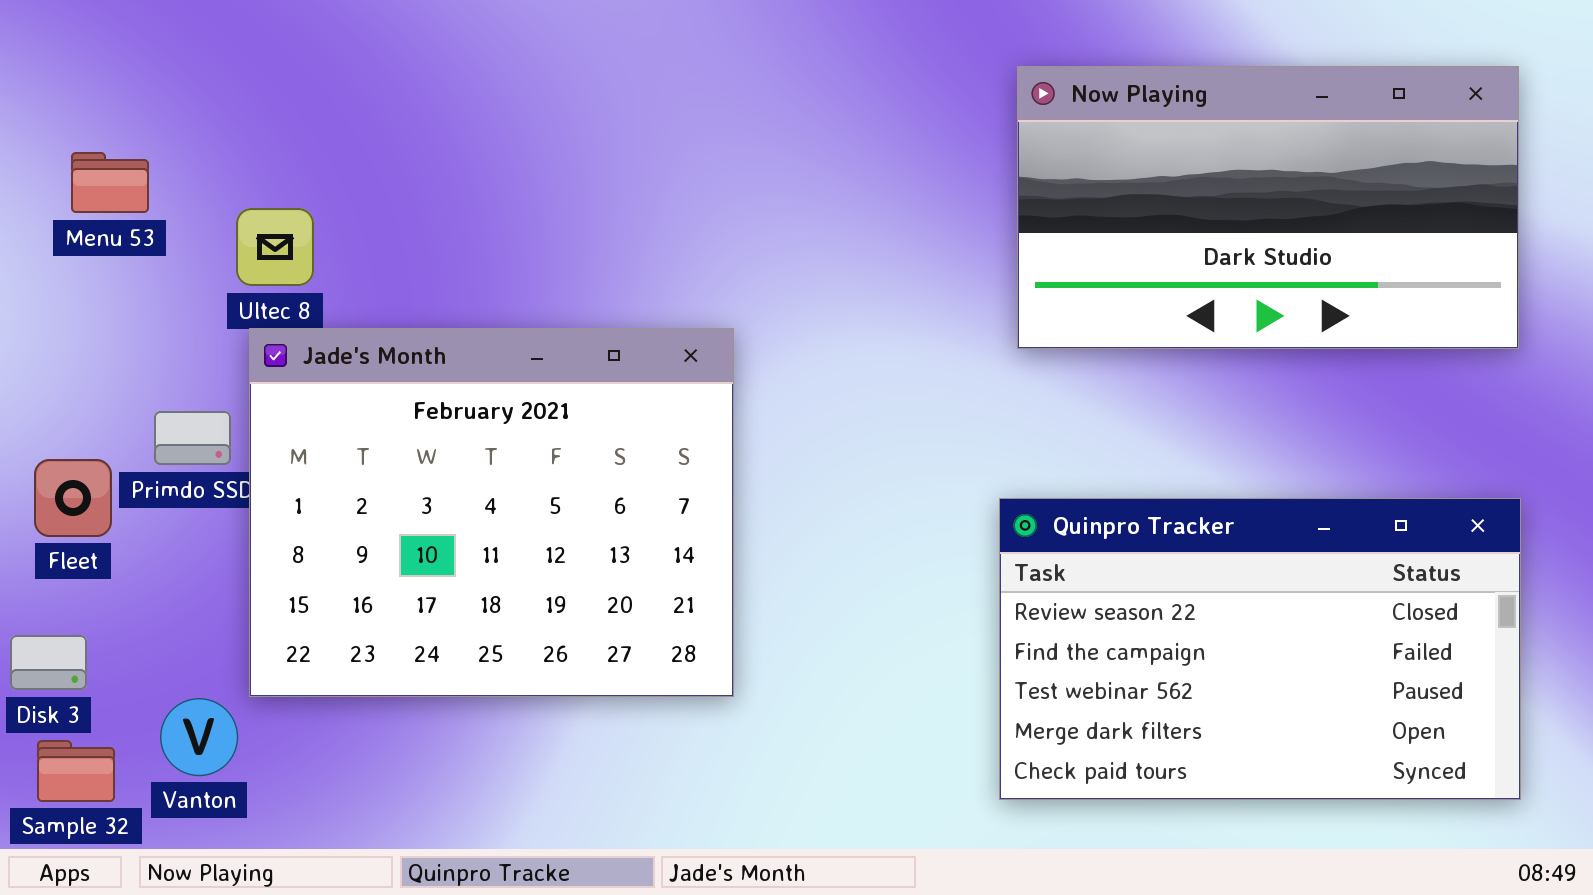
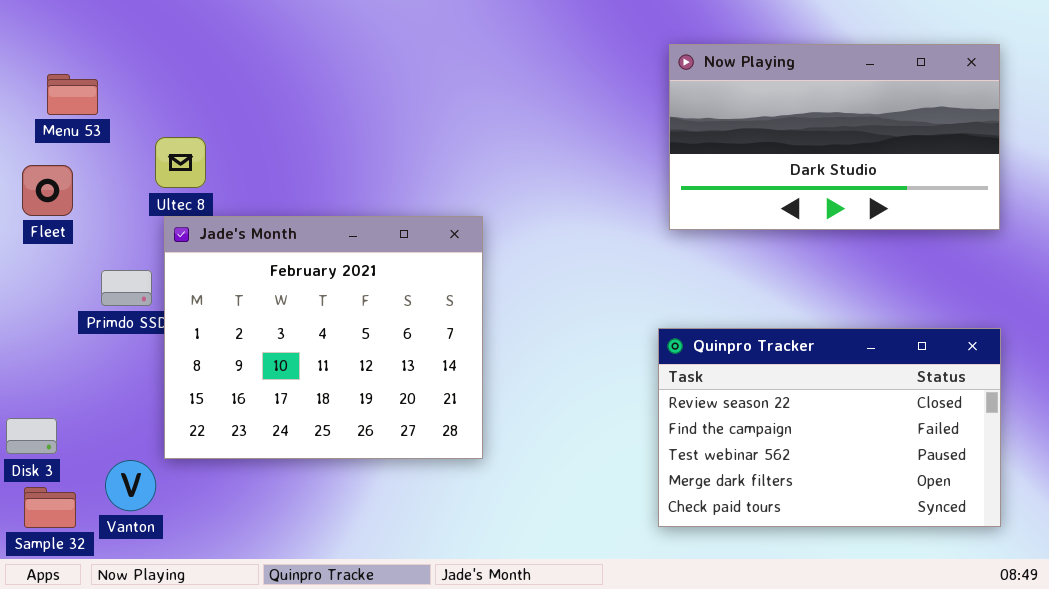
Menu 53: [71,152,149,213] -> [47,74,98,115], moved
Fleet: [34,459,112,537] -> [22,165,73,216], moved

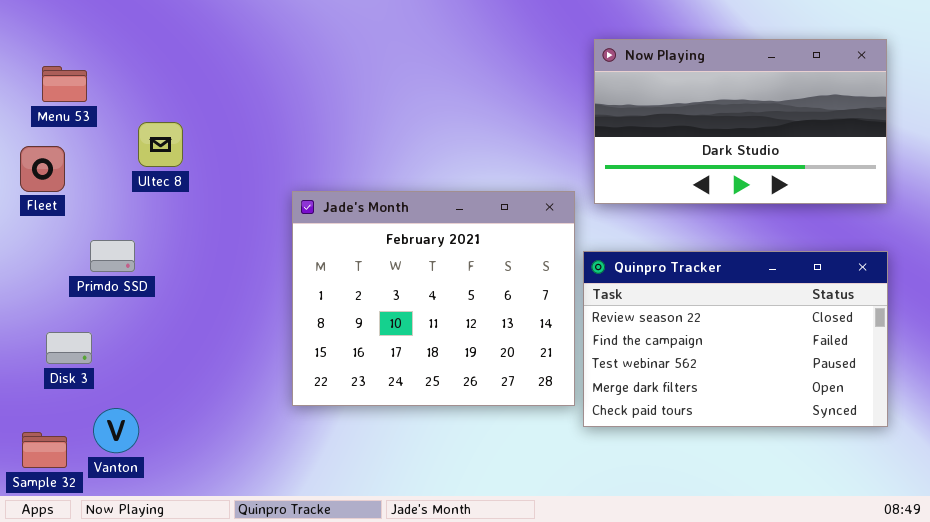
Jade's Month: [164,216,483,459] -> [292,191,575,406], moved
Quinpro Tracker: [658,328,1001,527] -> [583,251,888,427], moved
Disk 3: [6,418,57,454] -> [46,332,92,364], moved

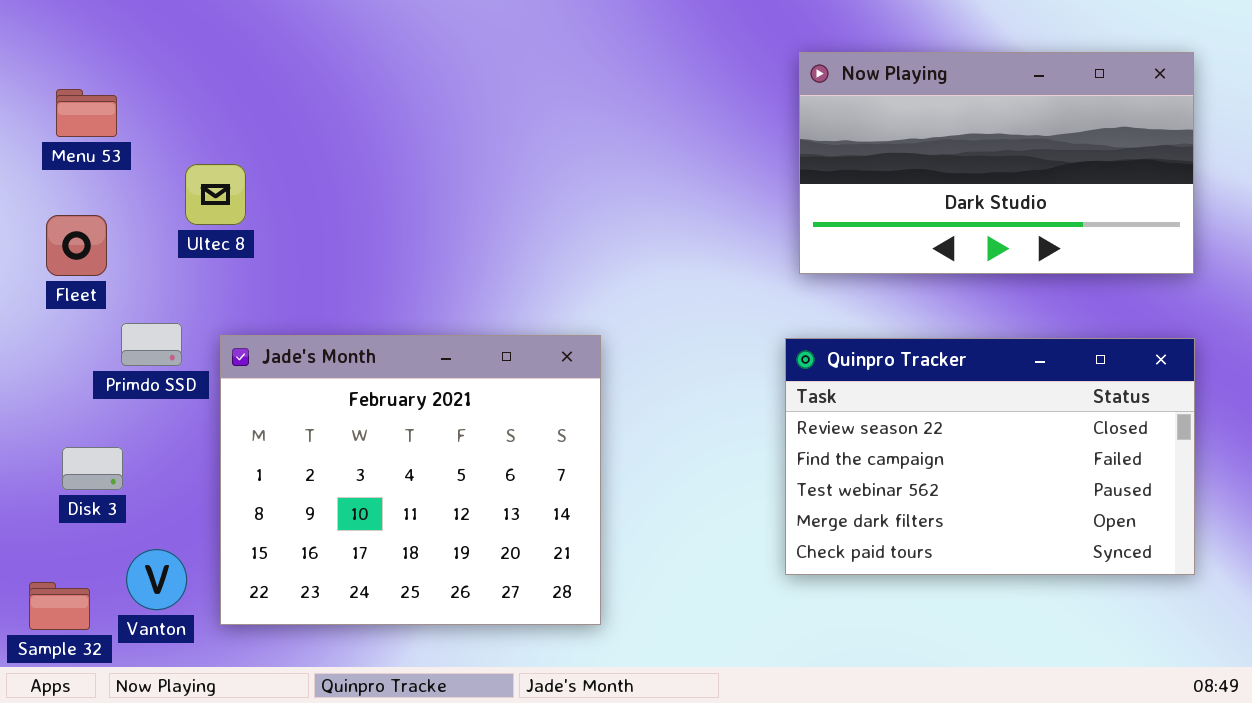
Fleet: [20,146,65,192] -> [46,215,107,276], moved
Jade's Month: [292,191,575,406] -> [220,335,601,625], moved

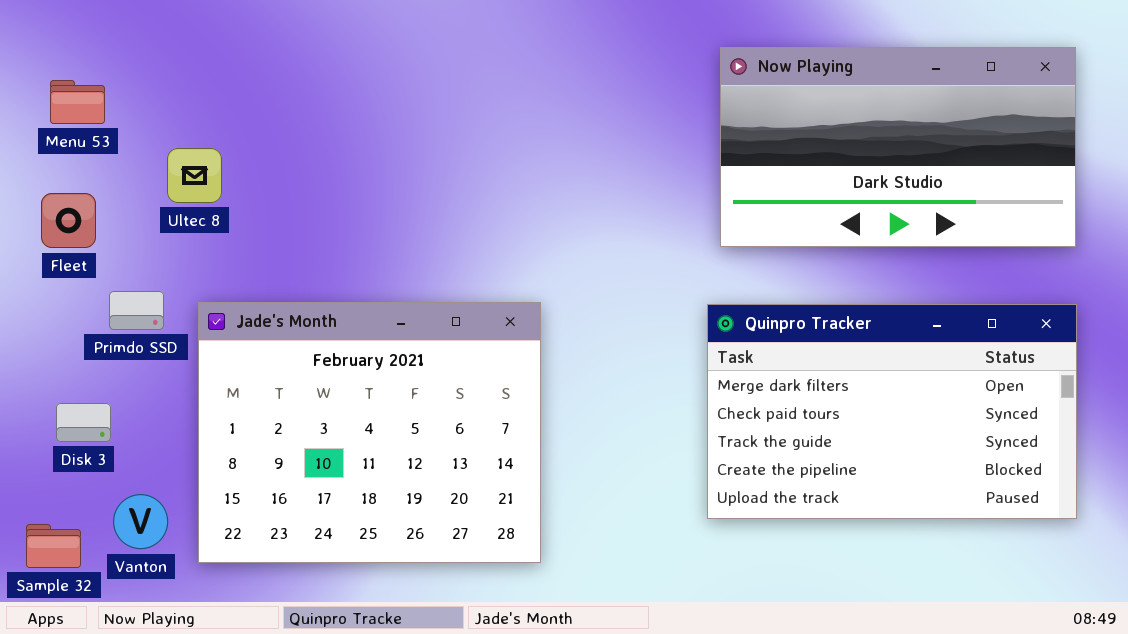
Quinpro Tracker: [785,338,1195,575] -> [707,304,1077,519], scrolled down 3 rows

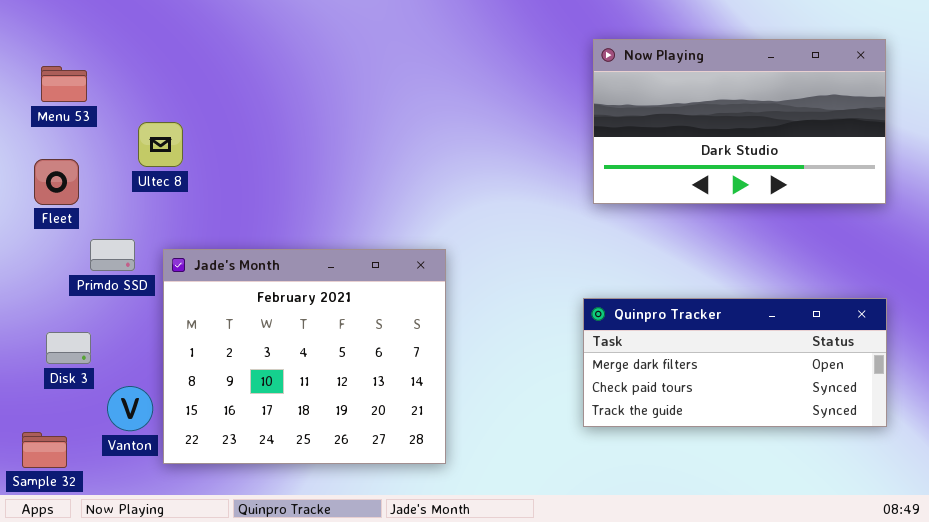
Quinpro Tracker: [707,304,1077,519] -> [583,298,887,427], resized
Vanton: [113,494,168,549] -> [107,386,153,431], moved

